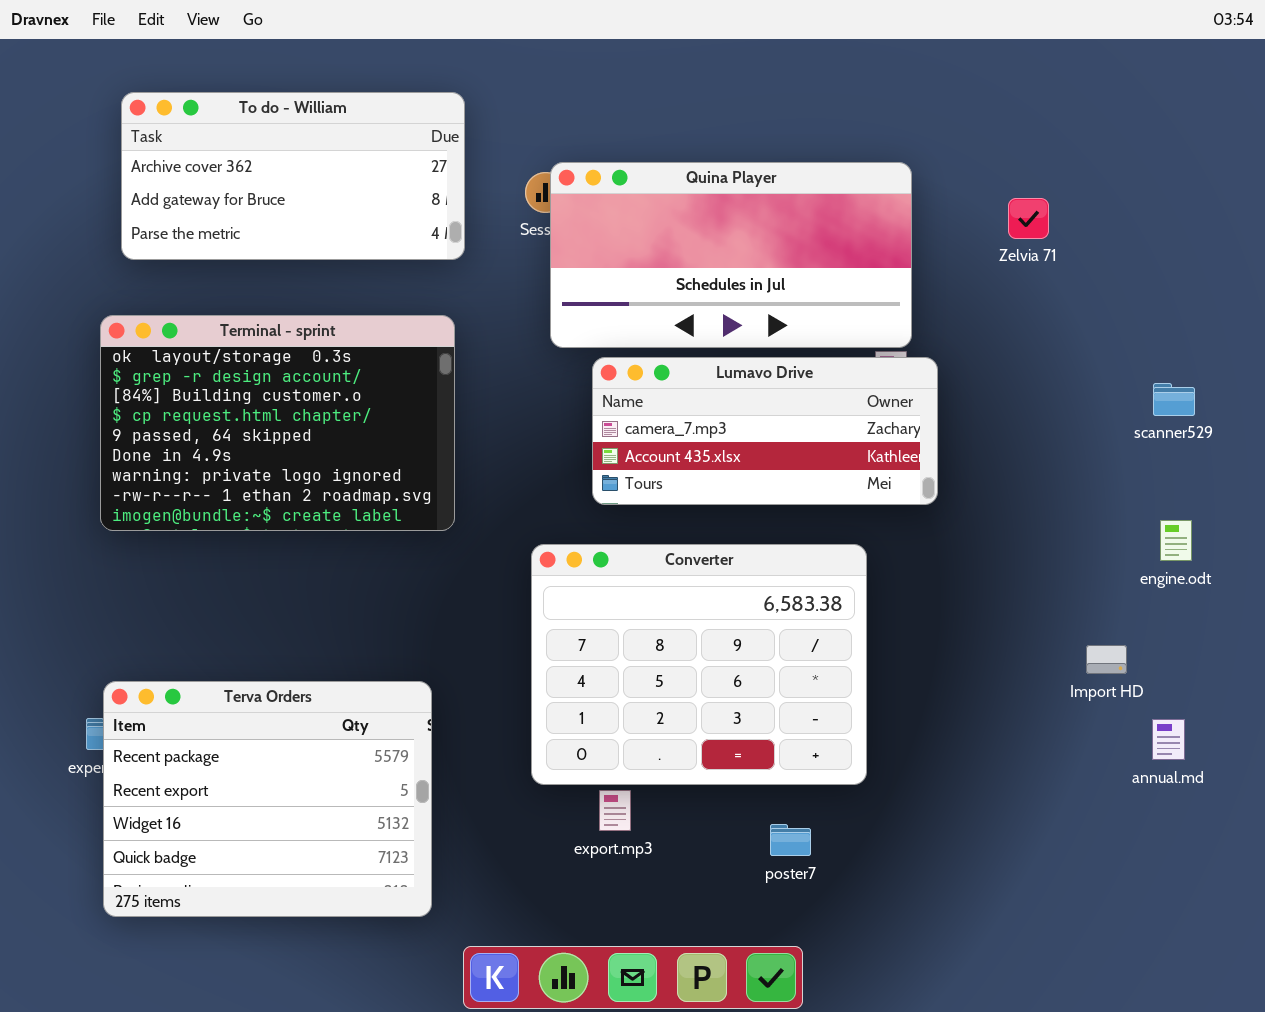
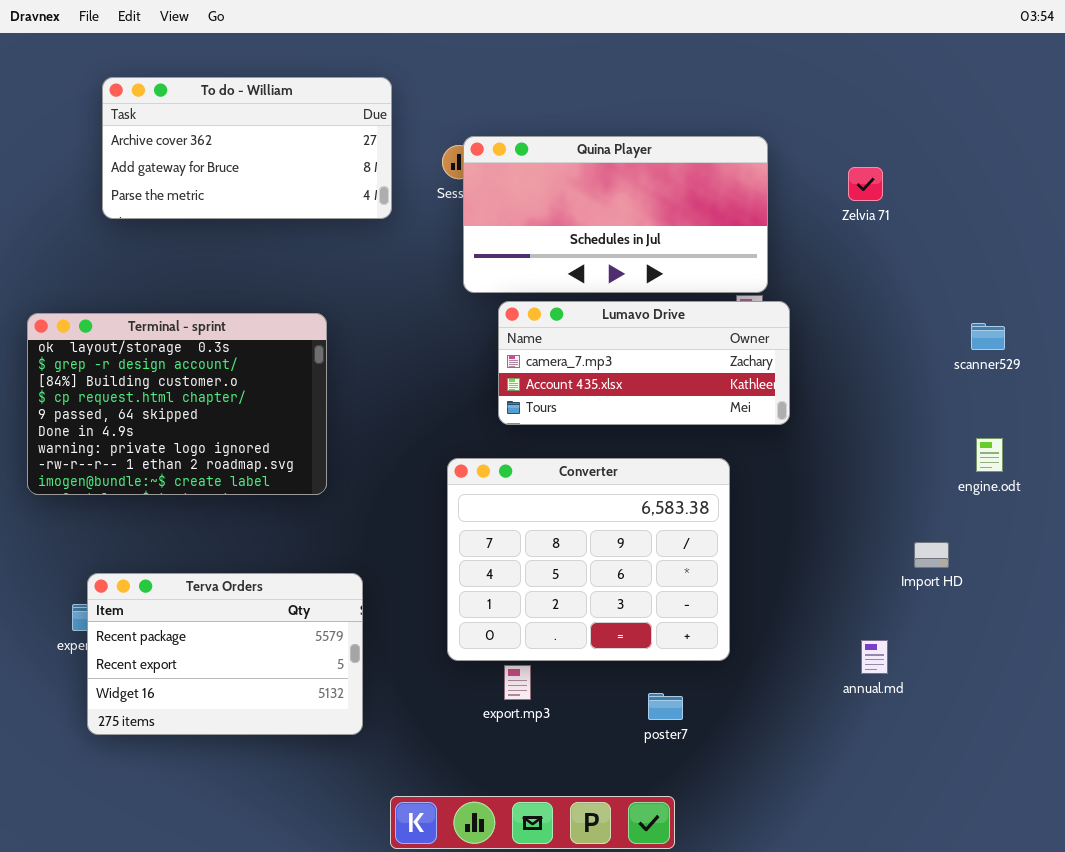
Terminal - sprint: [100,315,455,531] -> [27,313,327,495], moved
Terva Orders: [103,681,432,917] -> [87,573,363,735], resized
annual.md: [1152,719,1185,760] -> [861,640,888,674], moved

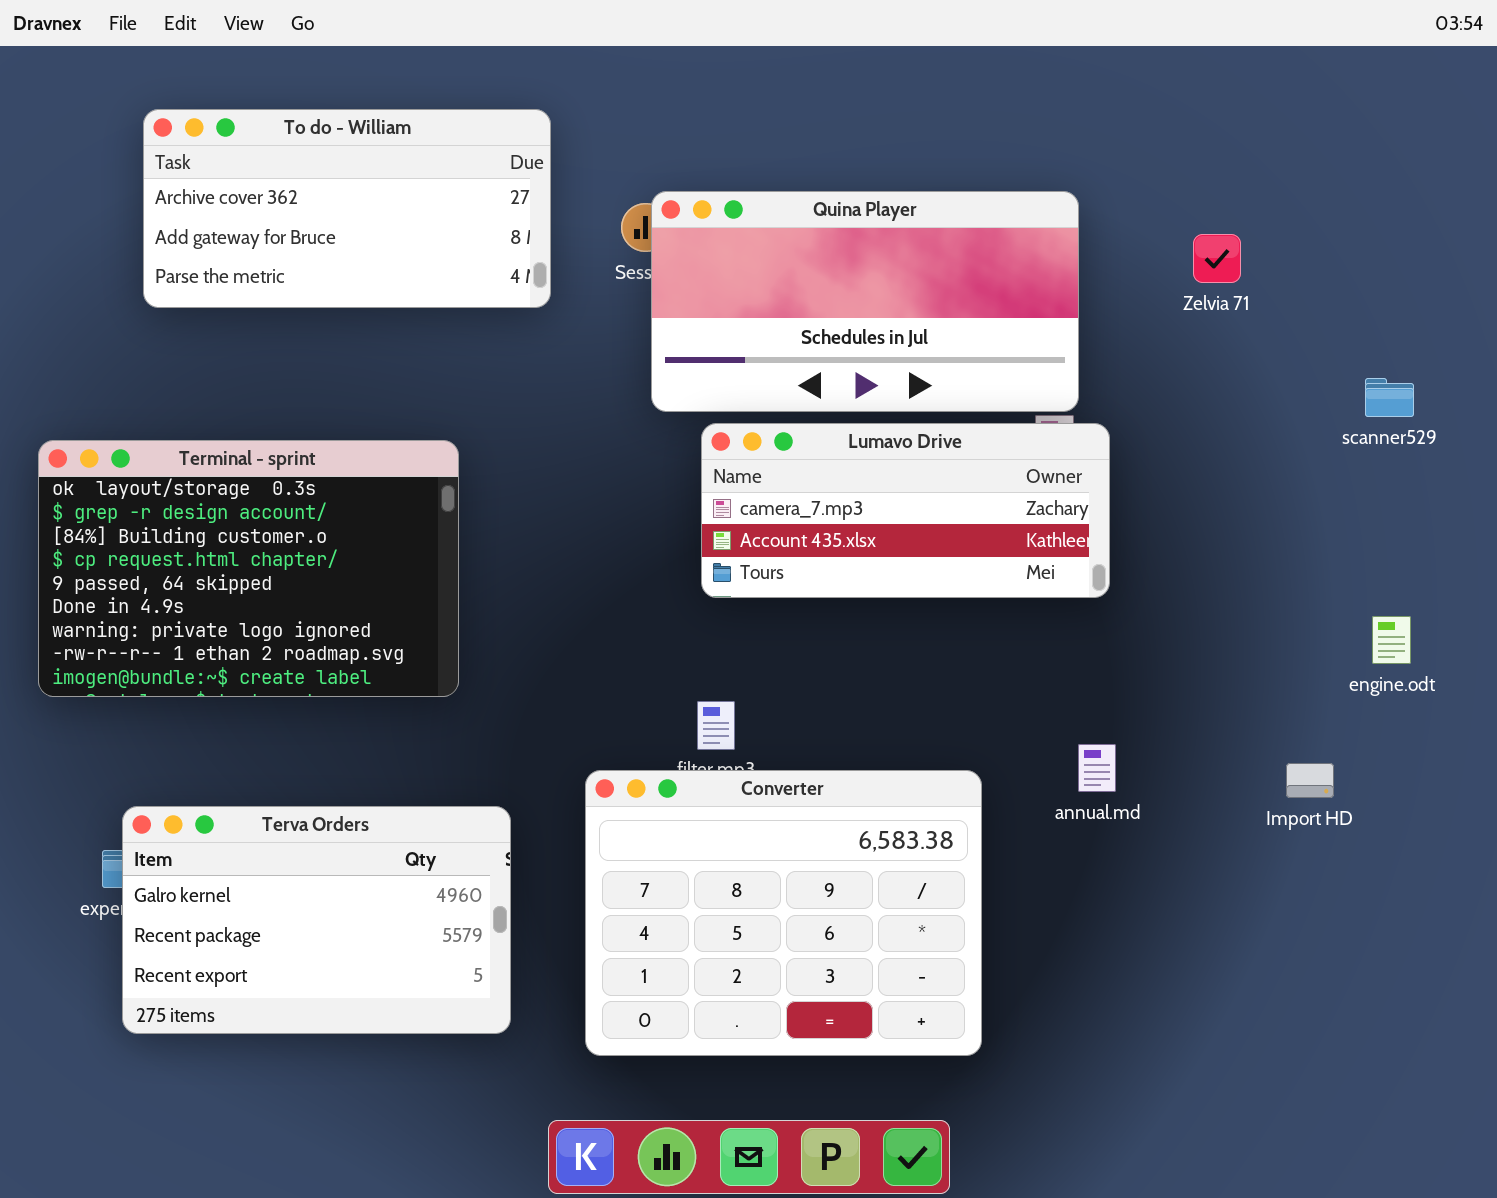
scanner529: [971,323,1005,350] -> [1365,378,1414,417], moved
Converter: [447,458,730,661] -> [585,770,982,1056], moved
Terva Orders: [87,573,363,735] -> [122,806,511,1034], scrolled up 1 row
annual.md: [861,640,888,674] -> [1078,744,1116,792], moved

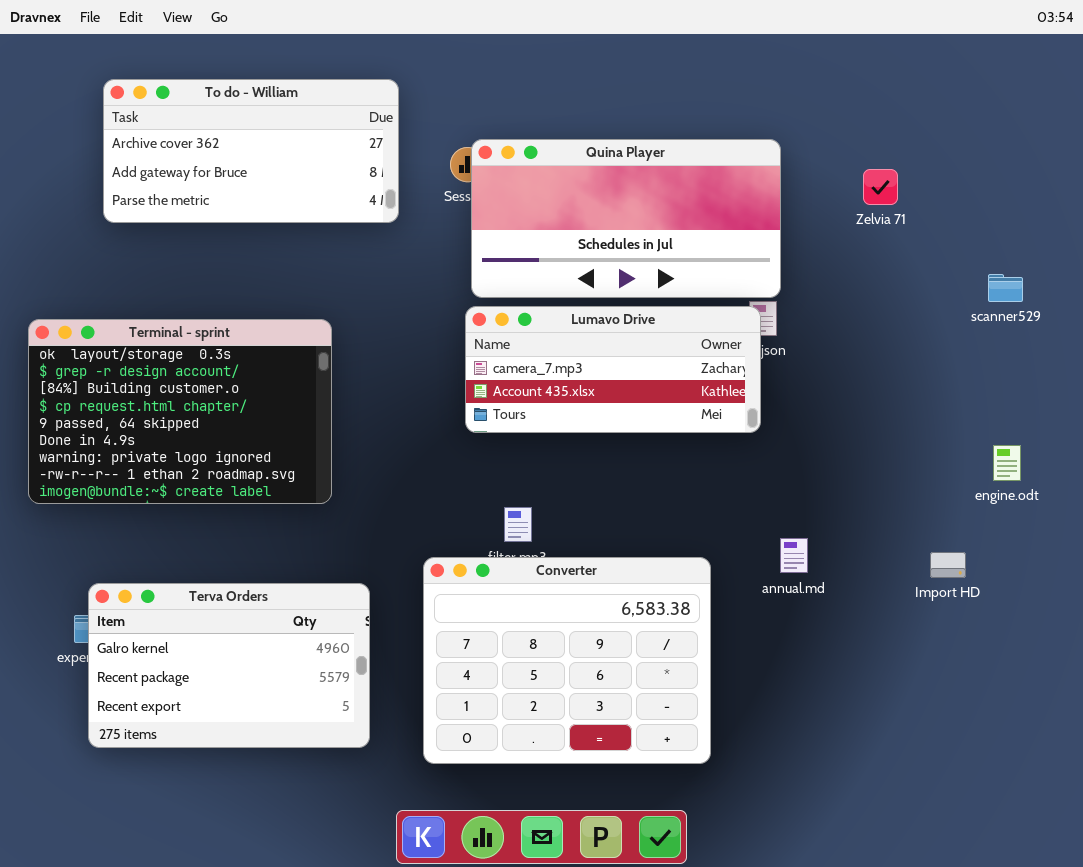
Lumavo Drive: [701,423,1110,598] -> [465,306,761,433], moved

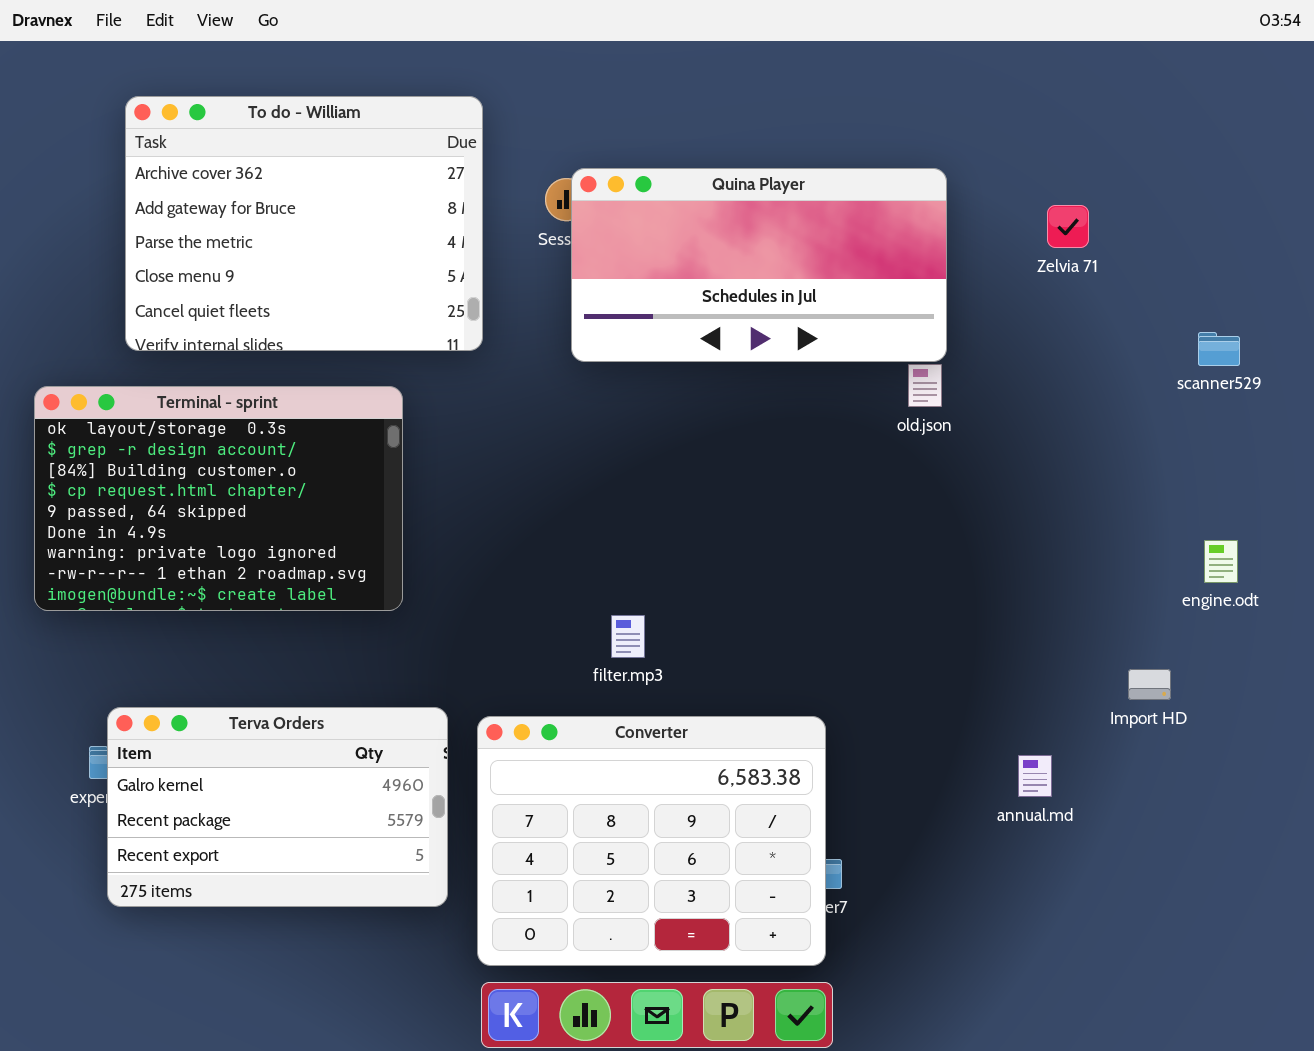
To do - William: [103,79,399,223] -> [125,96,483,351], resized
Lumavo Drive: [465,306,761,433] -> none, closed
annual.md: [780,538,808,573] -> [1018,755,1052,797], moved
Converter: [423,557,711,764] -> [477,716,826,966], moved

